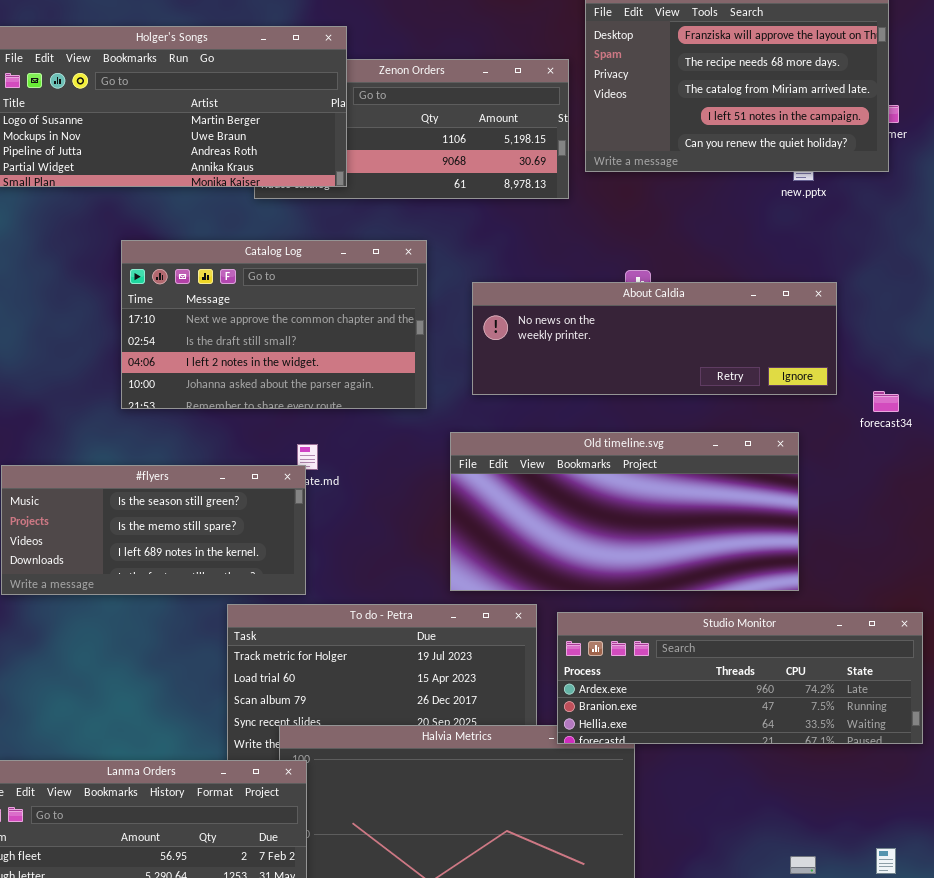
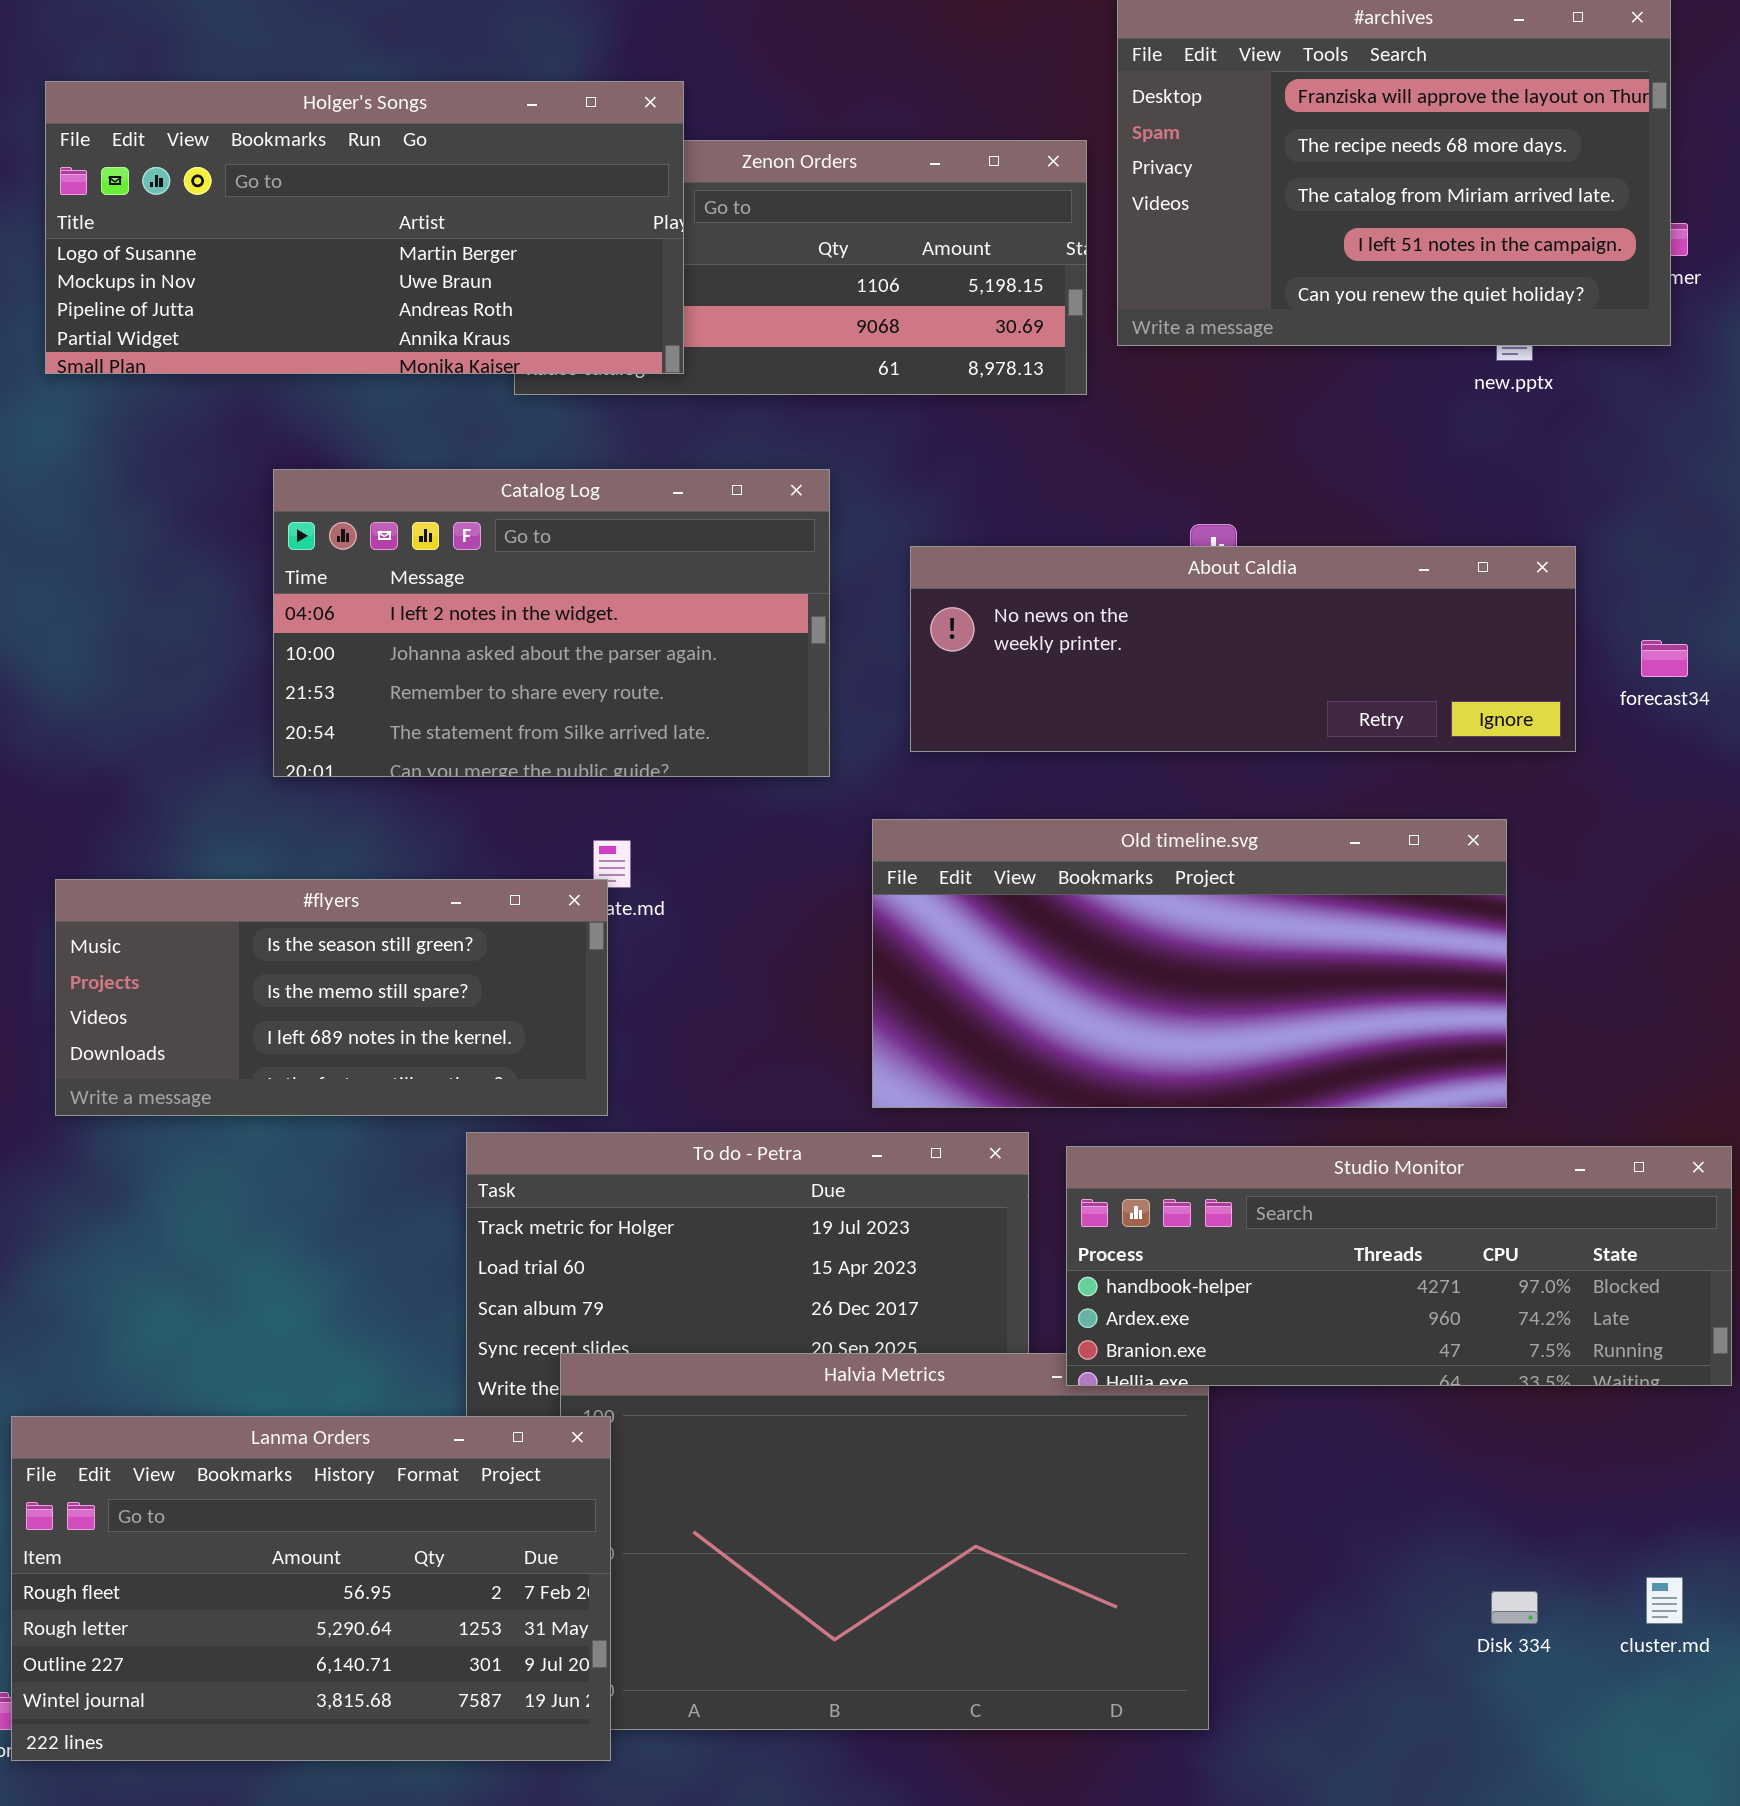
Catalog Log: [121,240,427,409] -> [273,469,830,777], scrolled down 2 rows
forecast34: [873,391,899,412] -> [1641,640,1688,677], moved
Studio Monitor: [557,612,923,744] -> [1066,1146,1732,1386], scrolled up 1 row

